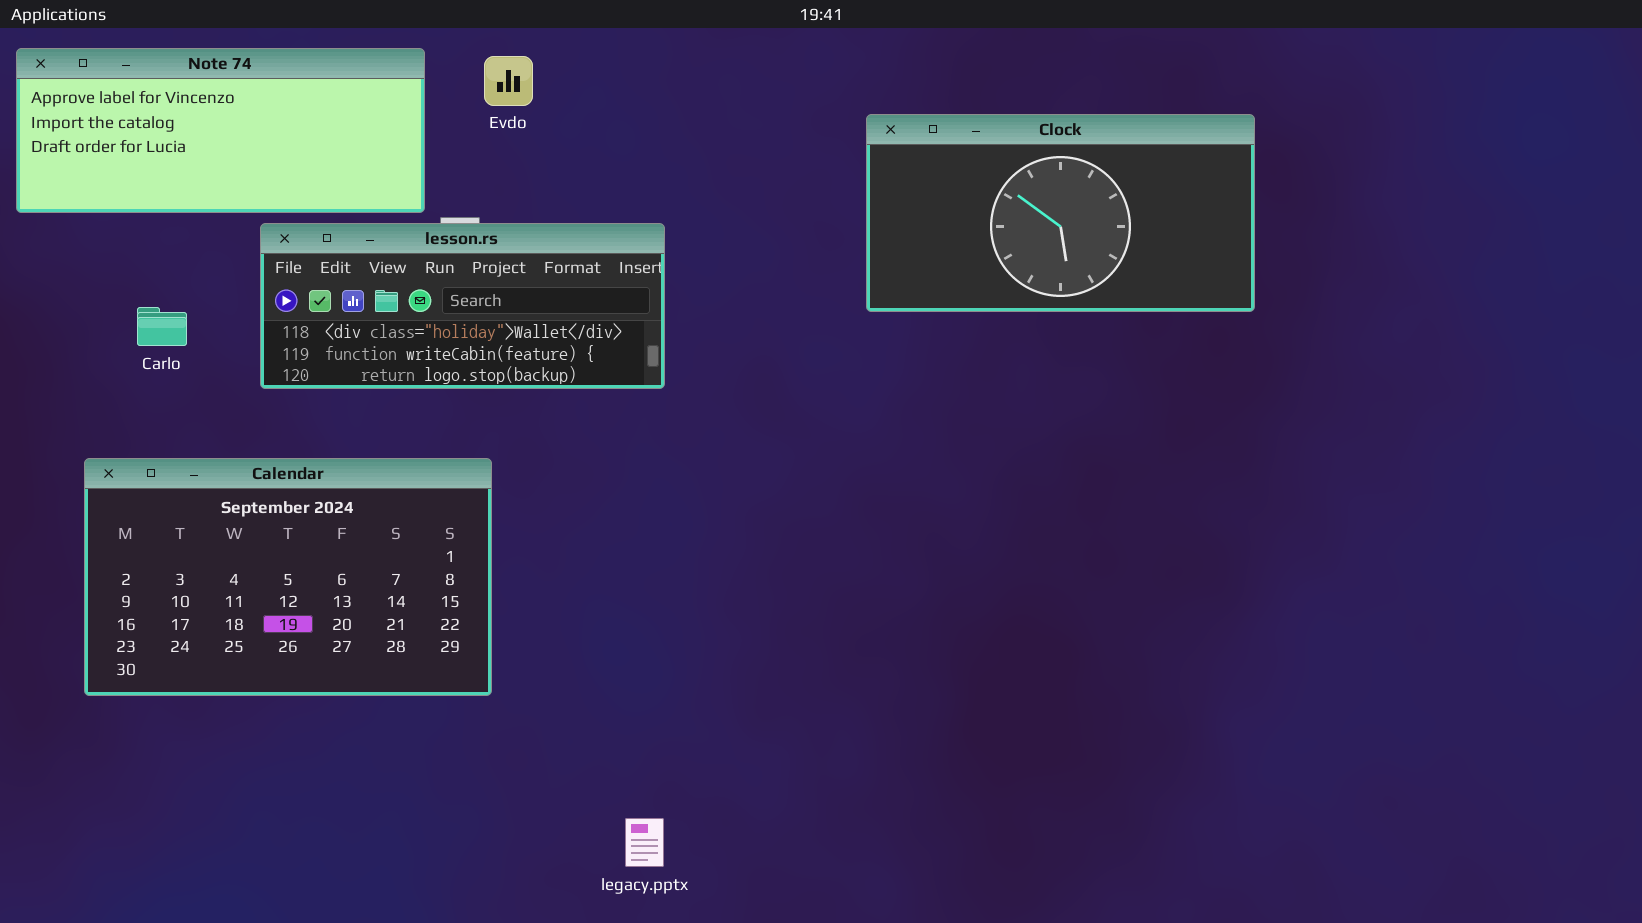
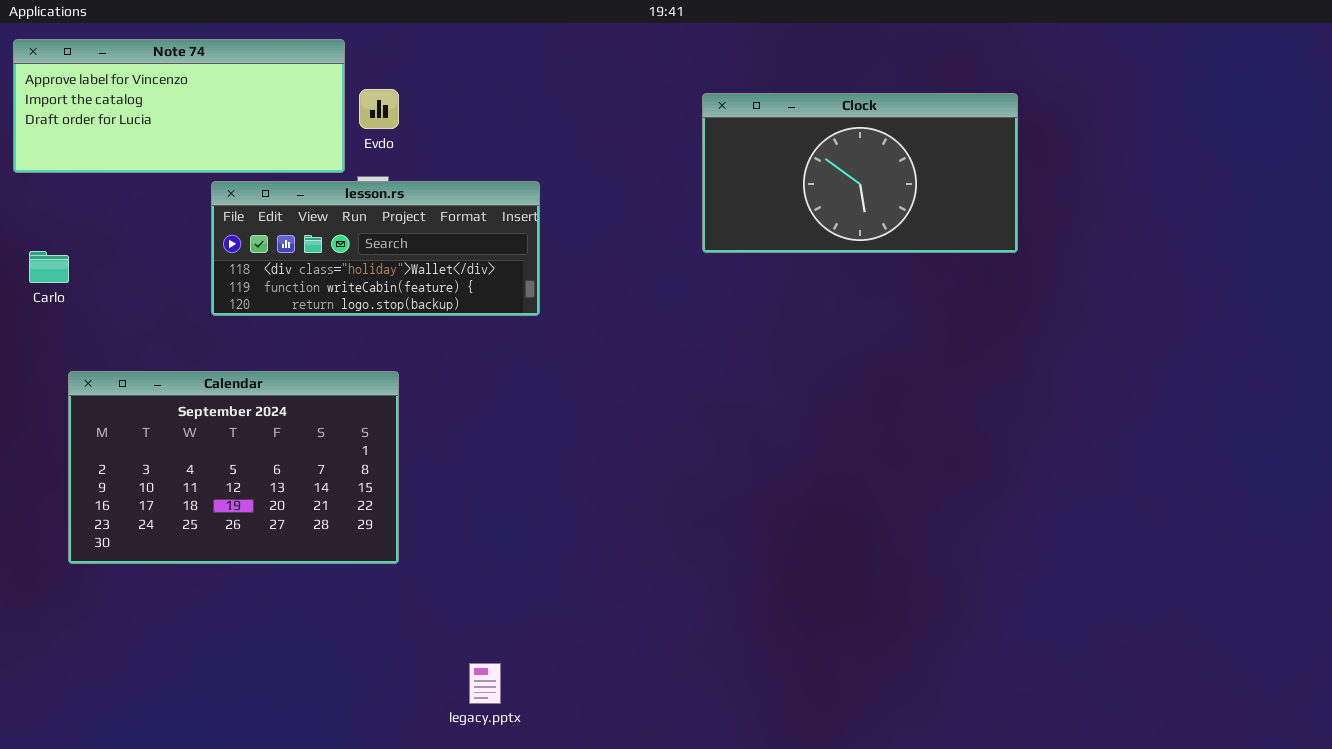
Evdo: [484,56,533,106] -> [359,89,399,129], moved
Carlo: [137,307,187,346] -> [29,251,69,283], moved
legacy.pptx: [625,818,664,867] -> [469,663,501,704], moved

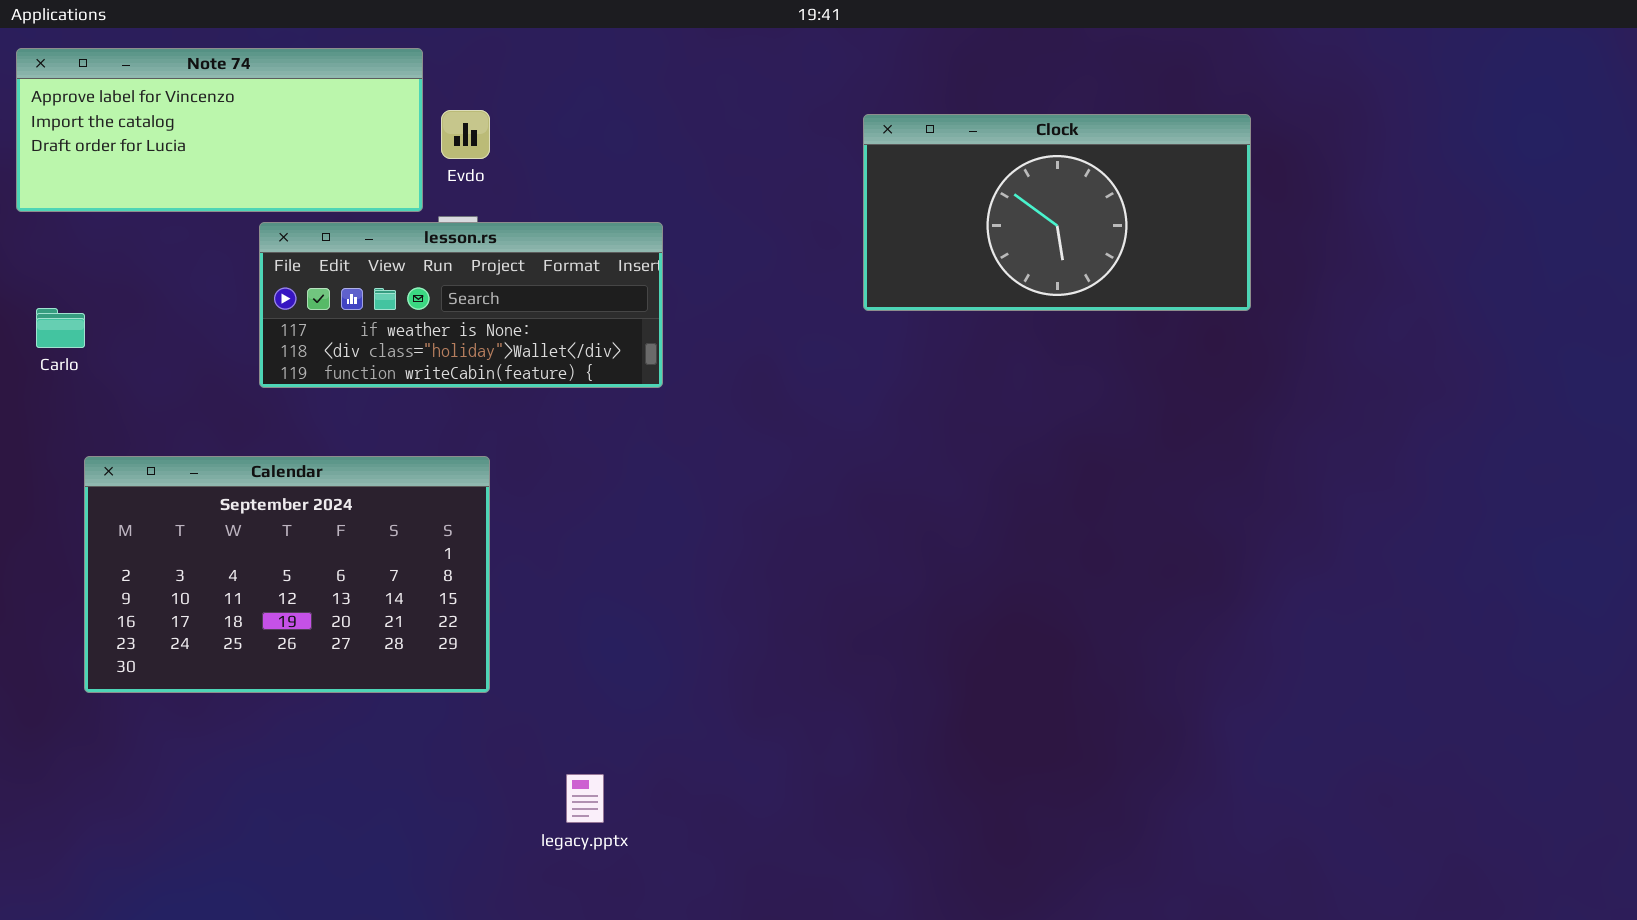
lesson.rs: [211,181,540,316] -> [259,222,663,388], scrolled up 1 row
legacy.pptx: [469,663,501,704] -> [566,774,604,823], moved

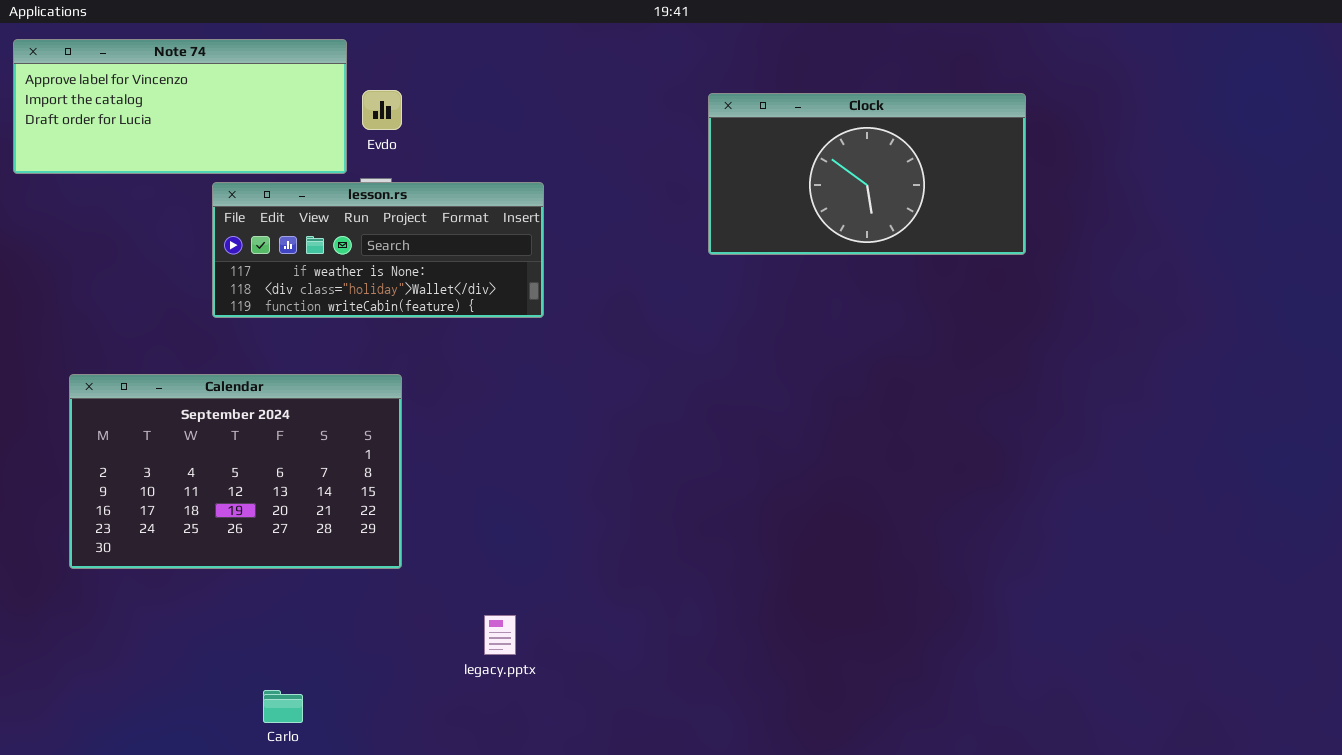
Carlo: [36,308,85,348] -> [263,690,303,723], moved
legacy.pptx: [566,774,604,823] -> [484,615,516,655], moved

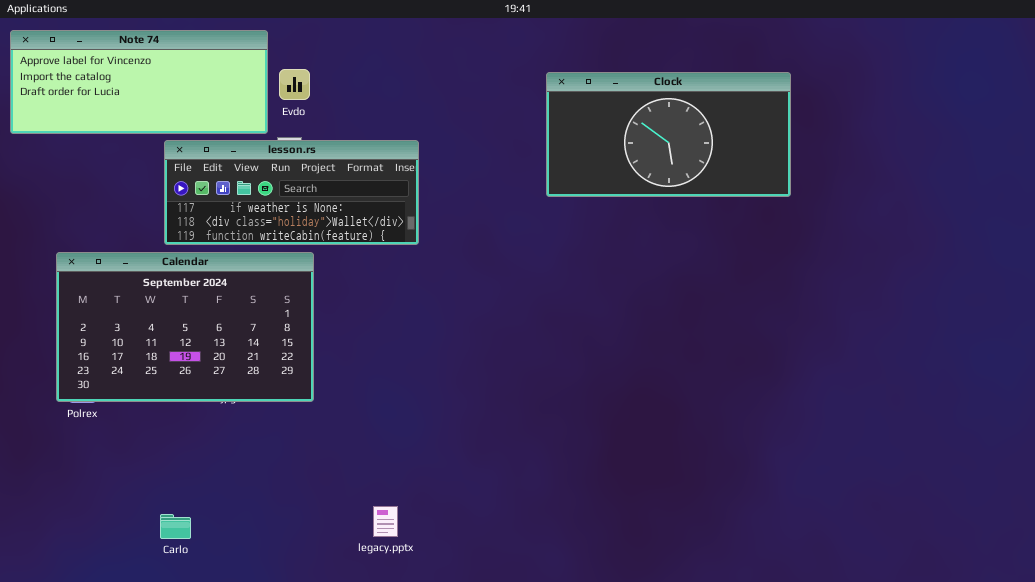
Calendar: [69,374,402,569] -> [56,252,314,402], moved
legacy.pptx: [484,615,516,655] -> [373,506,398,537], moved
Carlo: [263,690,303,723] -> [160,514,191,539], moved

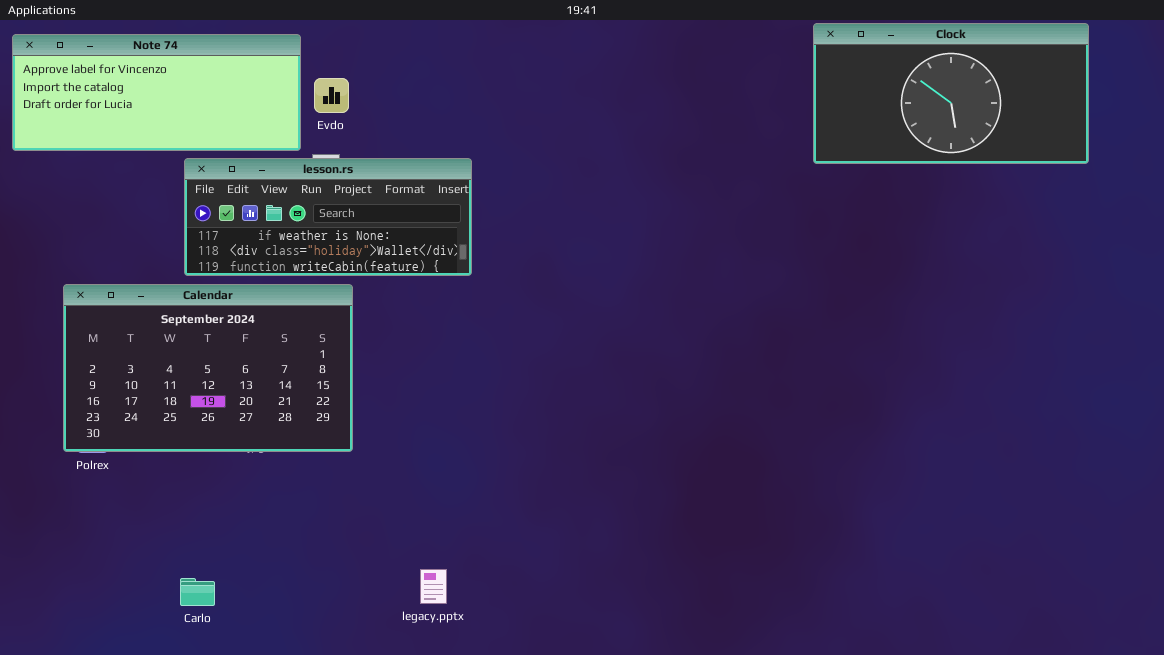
Clock: [546,72,791,197] -> [813,23,1089,164], moved

